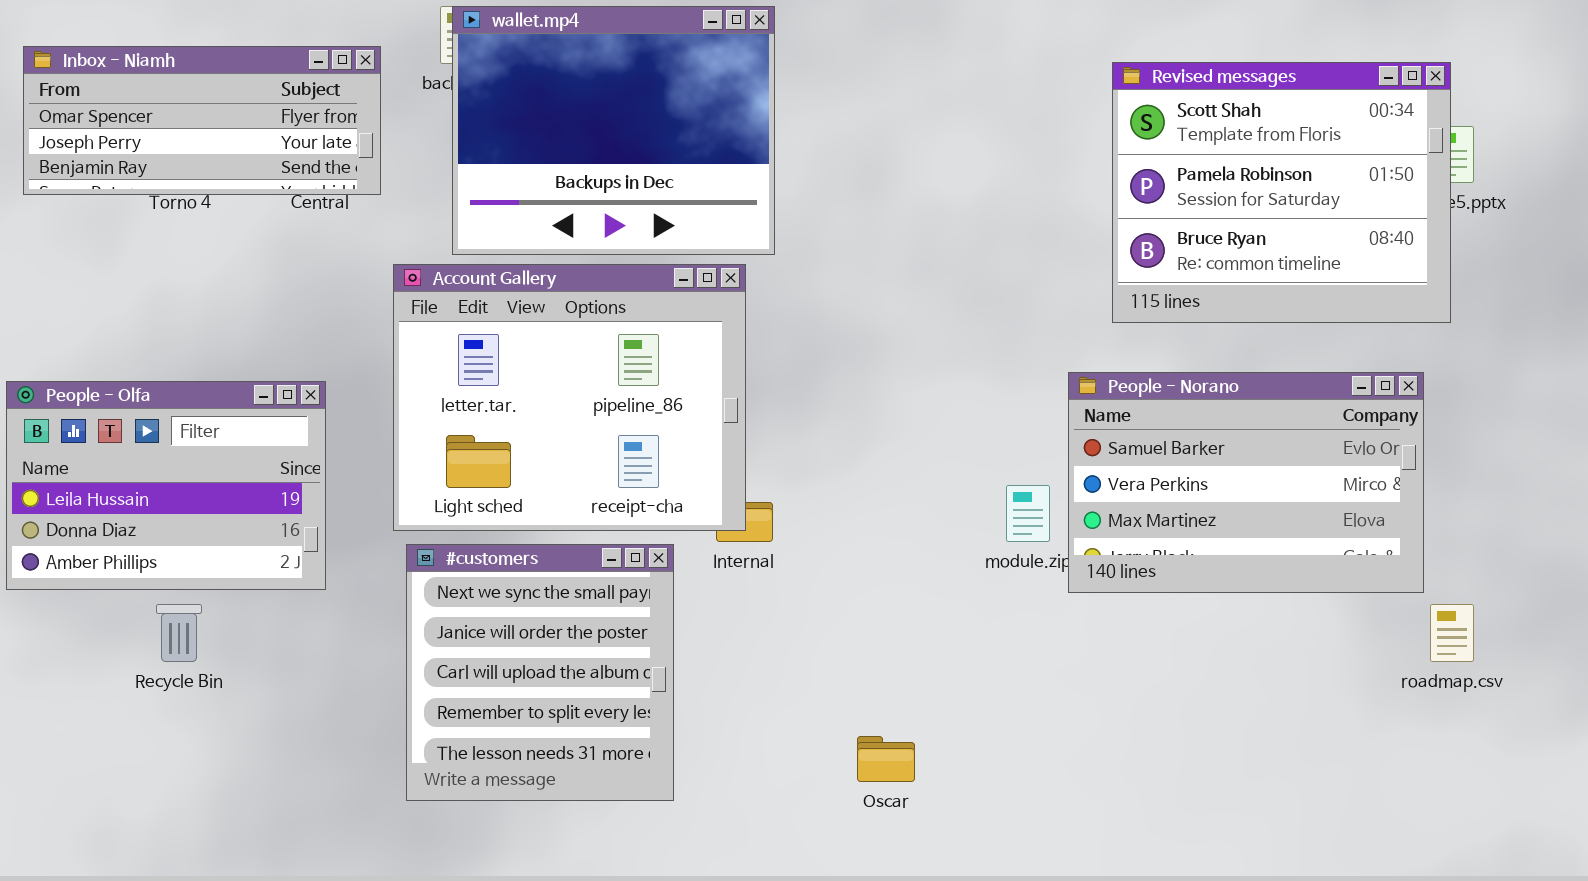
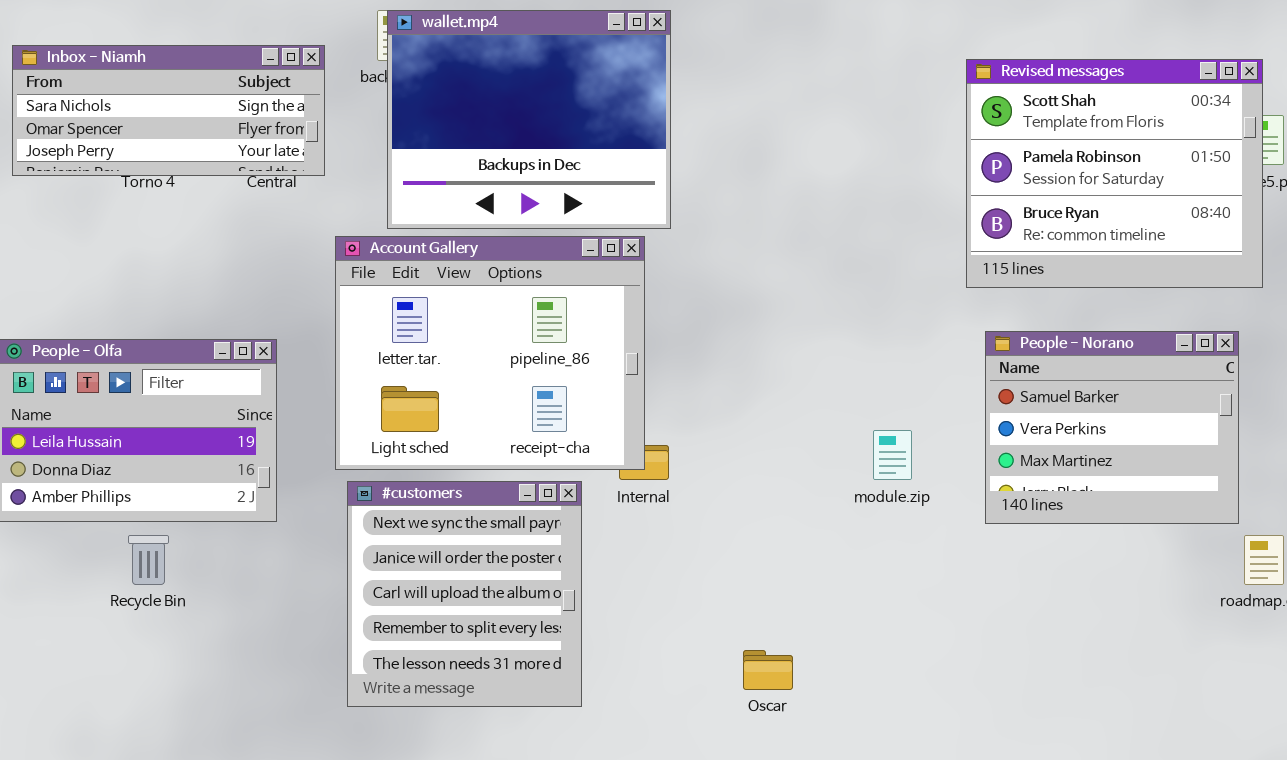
Inbox - Niamh: [23,46,381,195] -> [12,45,325,176], scrolled up 1 row
People - Norano: [1068,372,1424,593] -> [985,331,1239,524], resized

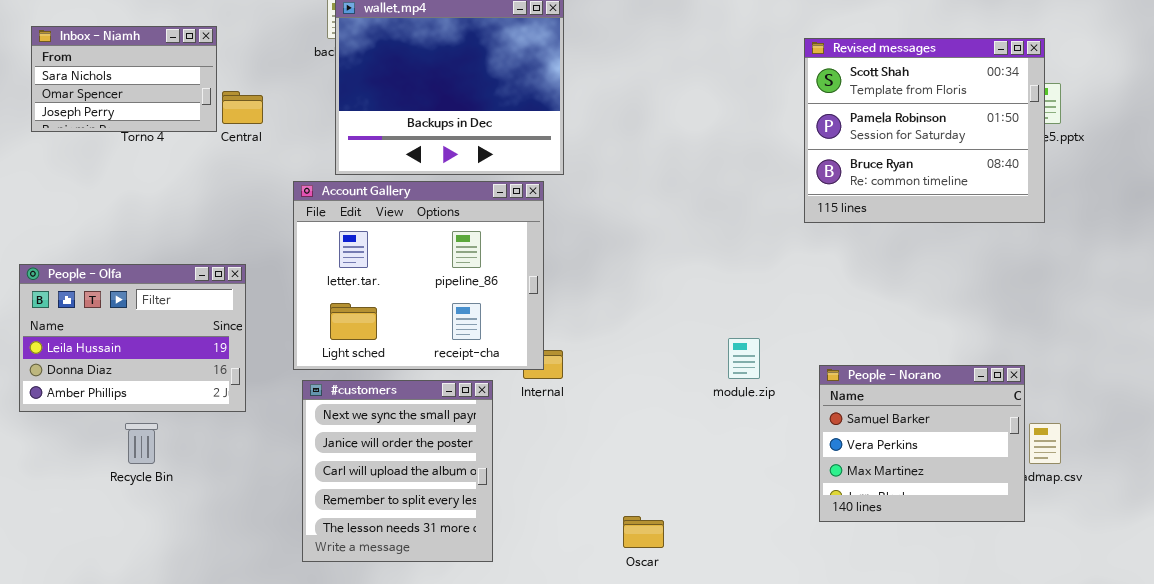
Inbox - Niamh: [12,45,325,176] -> [31,26,217,132], resized
People - Norano: [985,331,1239,524] -> [819,365,1025,522], moved

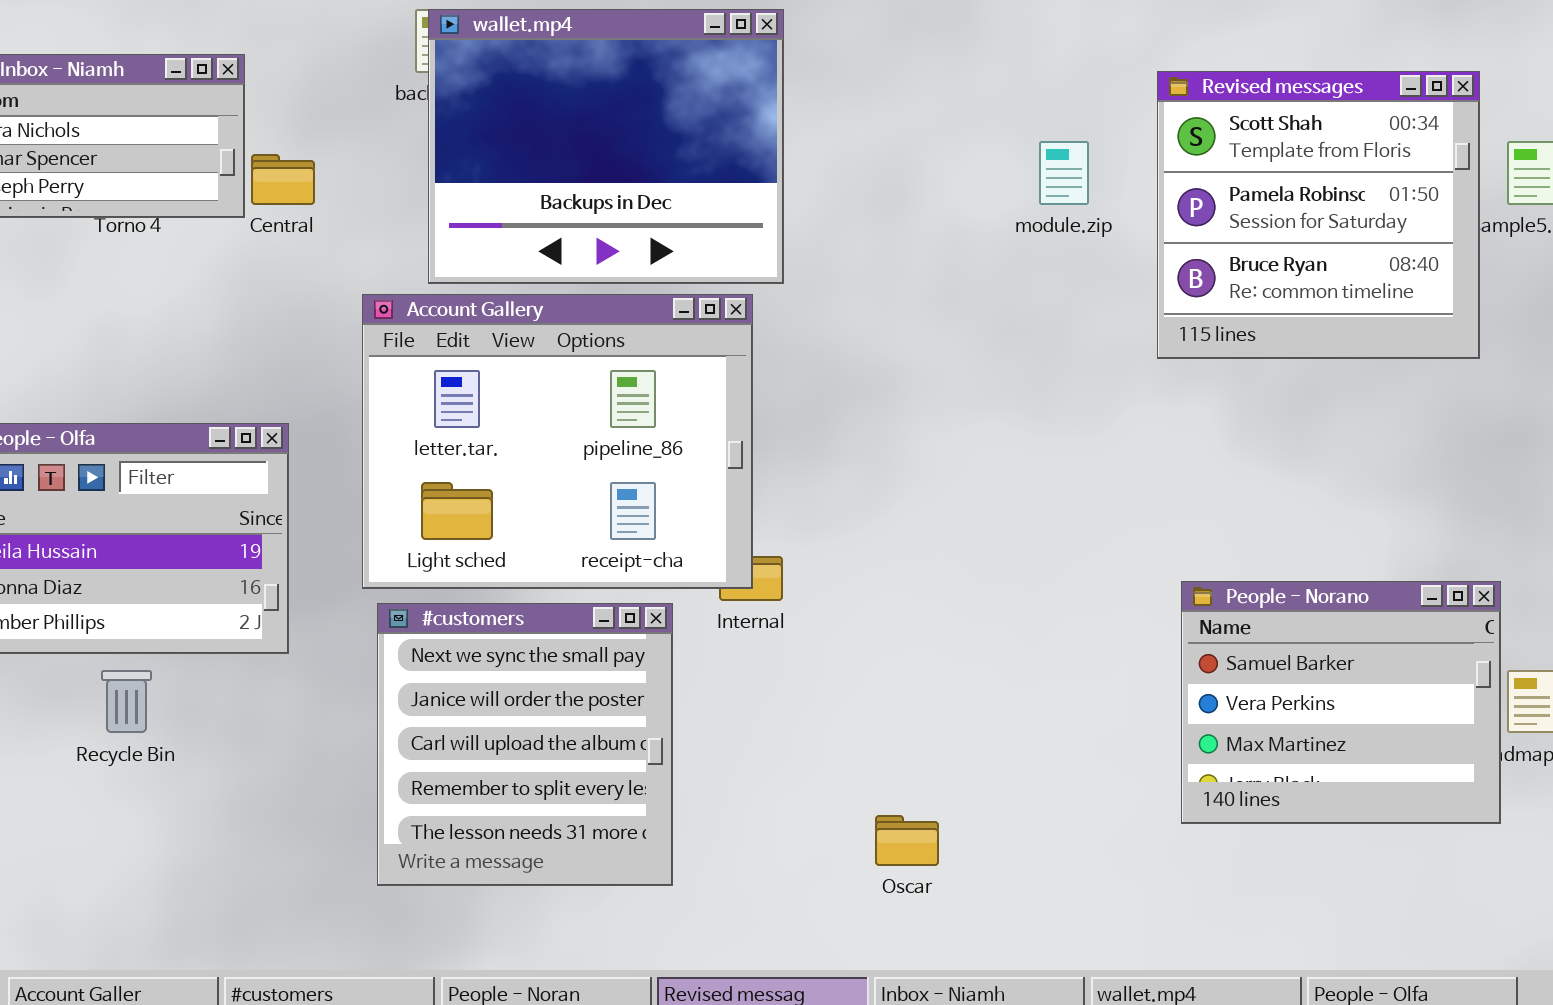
Revised messages: [804,38,1045,223] -> [1157,71,1480,359], resized
module.zip: [728,338,760,379] -> [1039,141,1089,205], moved

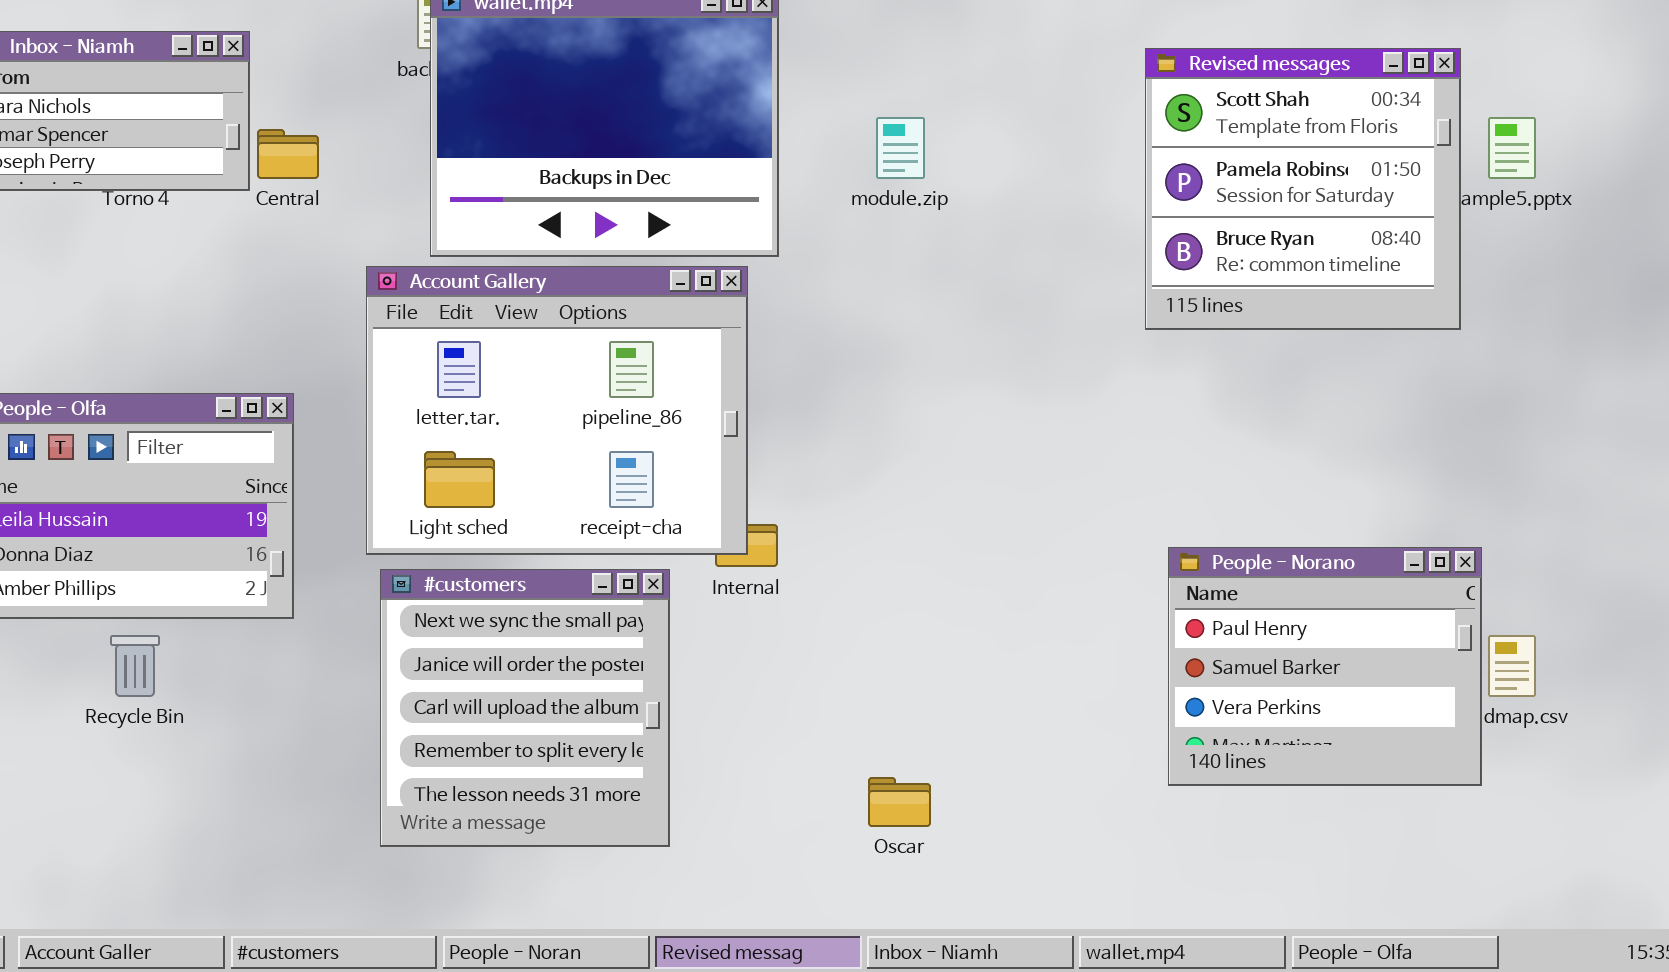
module.zip: [1039,141,1089,205] -> [876,117,925,179], moved
People - Norano: [1181,581,1501,824] -> [1168,547,1482,786], scrolled up 1 row

